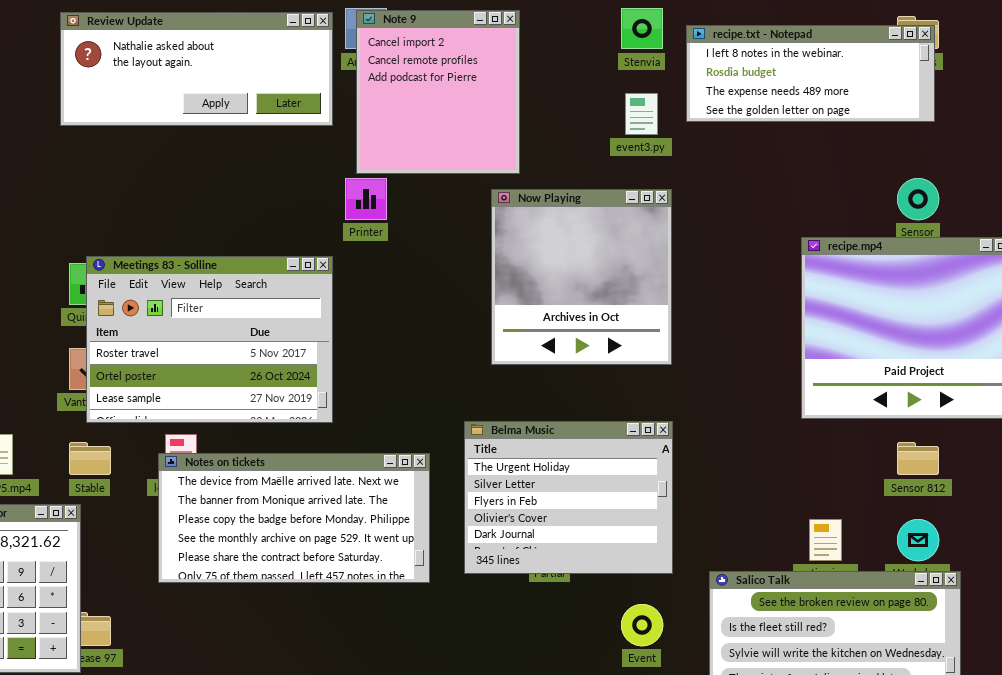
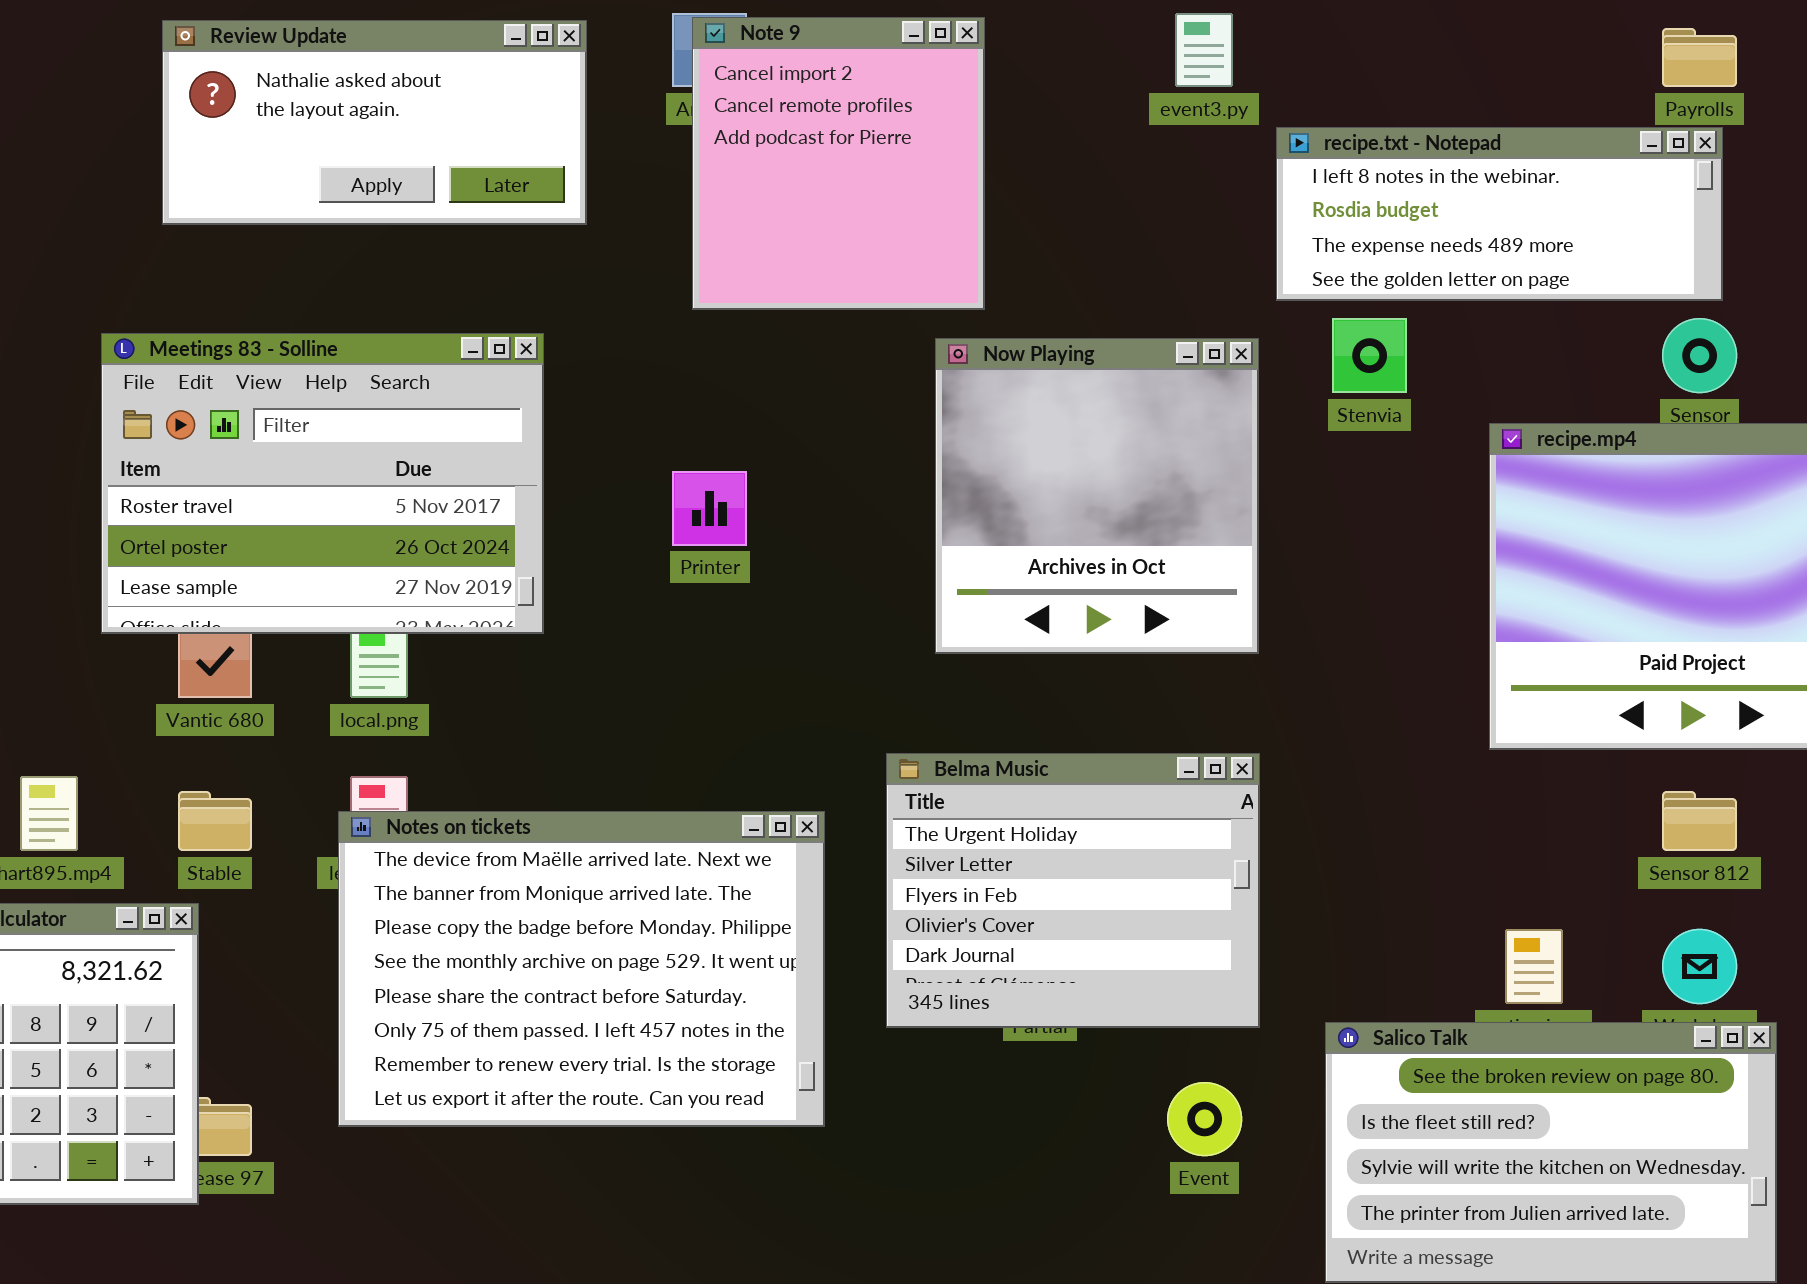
Stenvia: [621,8,663,49] -> [1332,318,1407,393], moved
Review Update: [60,12,333,126] -> [162,20,587,225], resized
recipe.txt - Notepad: [686,25,935,122] -> [1276,127,1723,301], moved
event3.py: [625,93,658,135] -> [1175,13,1233,87], moved
Printer: [345,178,387,220] -> [672,471,747,546], moved
Meetings 83 - Solline: [86,256,333,423] -> [101,333,544,634], moved
Notes on tickets: [158,453,430,583] -> [338,811,825,1127], resized

